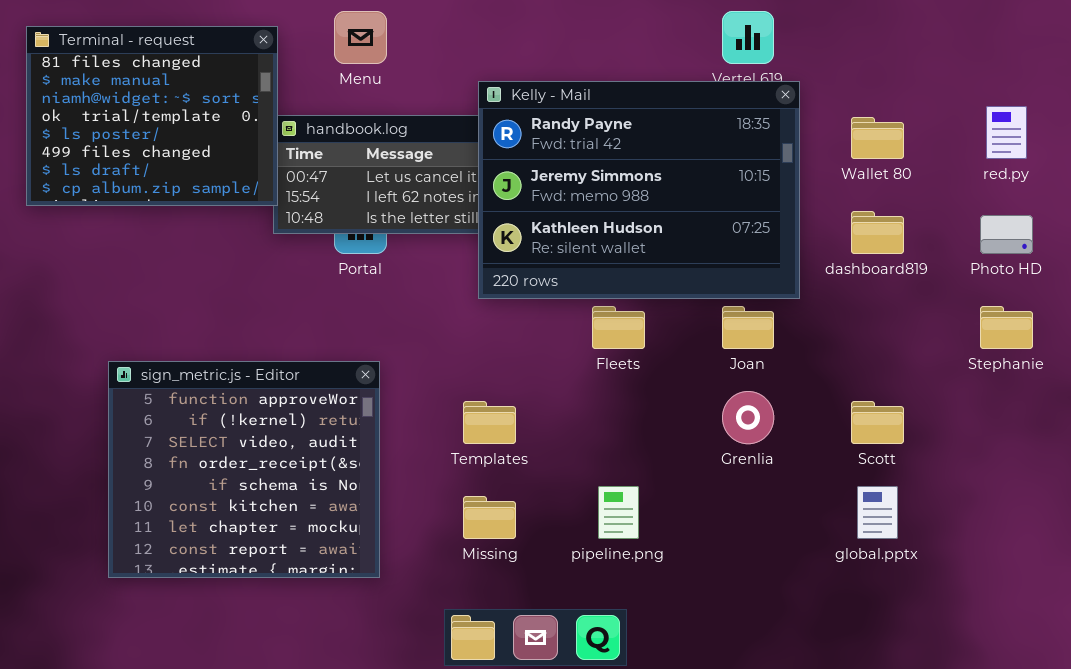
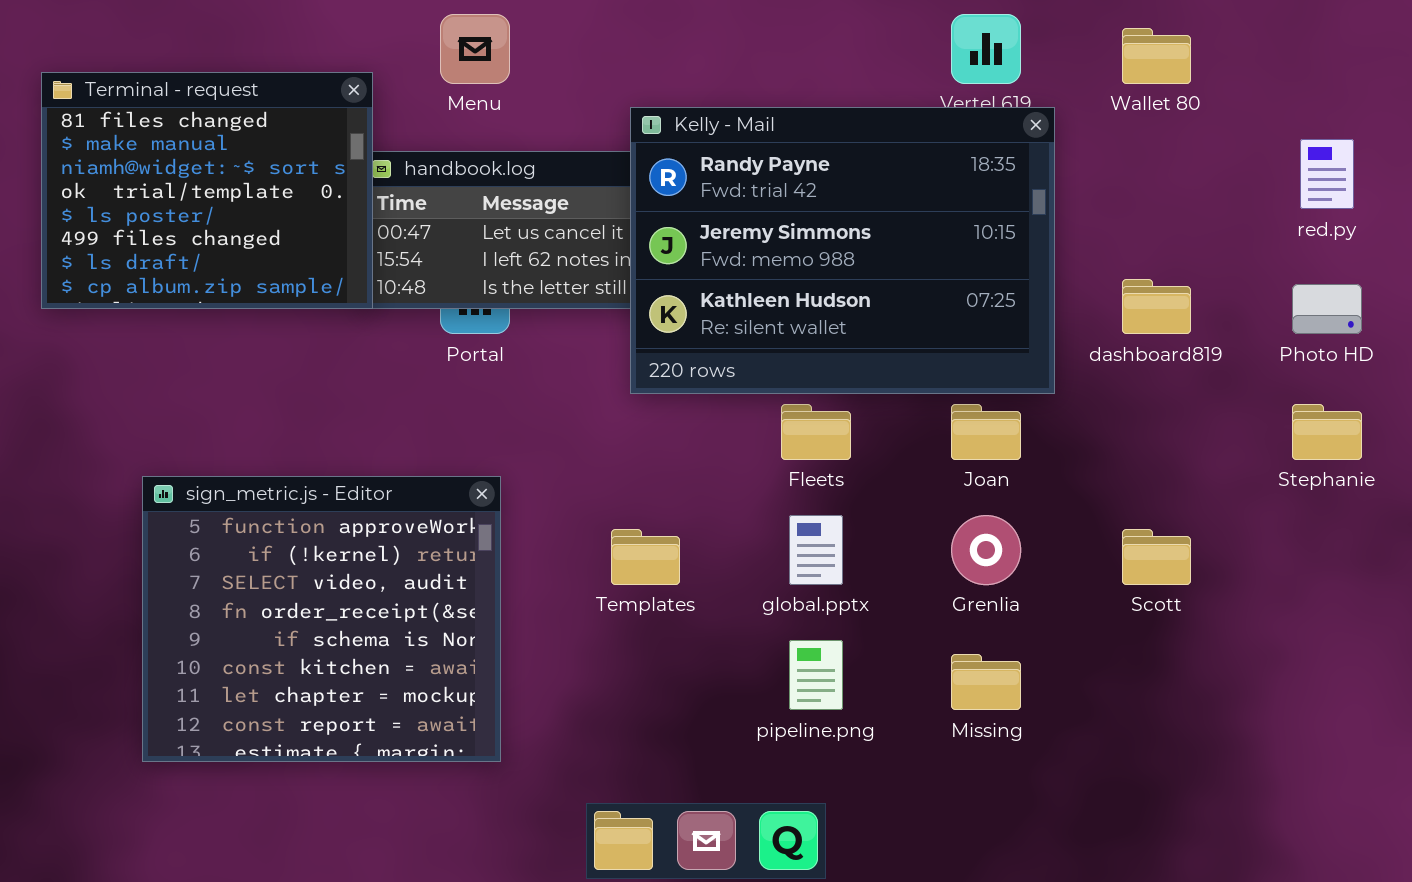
Terminal - request: [26,26,278,206] -> [41,72,373,309], moved
Wallet 80: [851,117,904,159] -> [1122,28,1191,84], moved
global.pptx: [857,486,898,539] -> [789,515,843,585], moved
Missing: [463,496,516,539] -> [951,654,1021,710], moved

